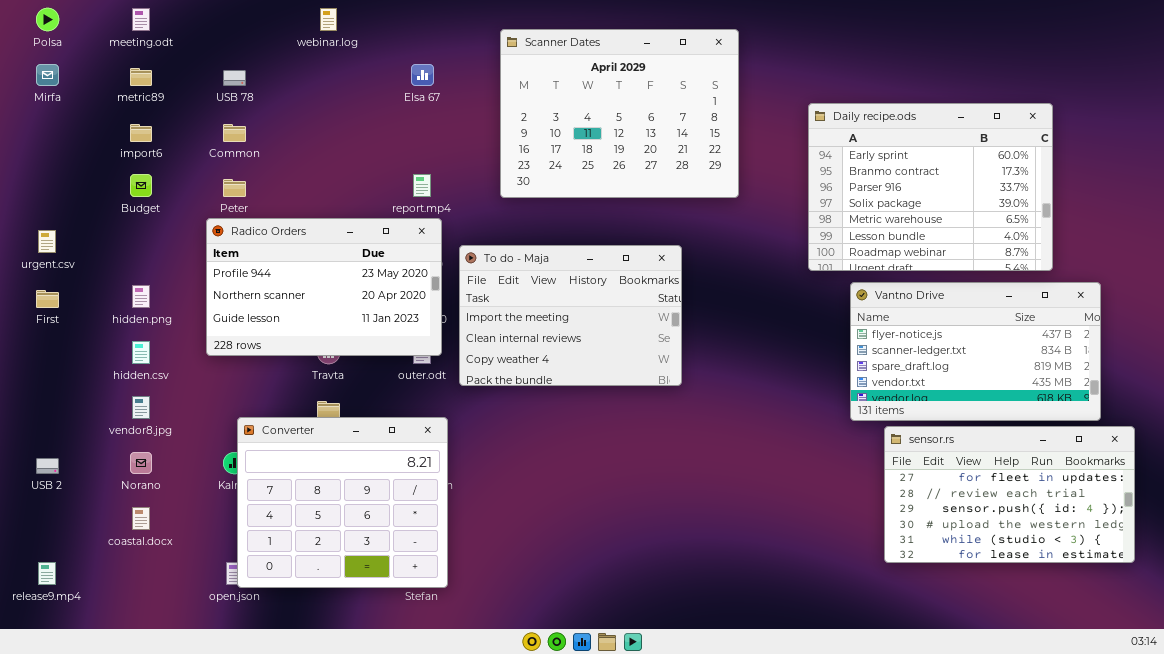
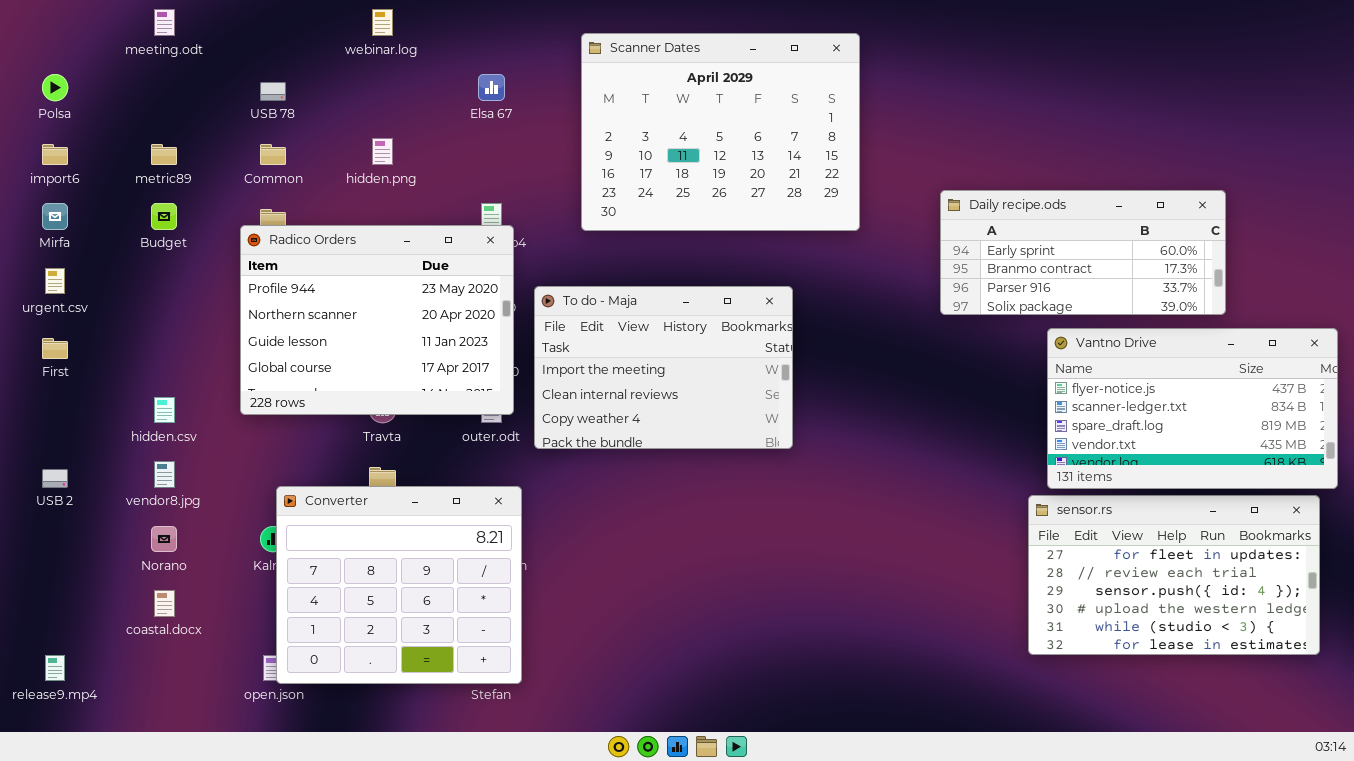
Polsa: [36,8,59,31] -> [42,74,68,101], moved
Mirfa: [36,64,59,86] -> [42,203,68,230], moved
metric89: [130,68,152,86] -> [151,144,177,165], moved
Daily recipe.ods: [808,103,1053,271] -> [940,190,1226,315], resized
import6: [130,124,152,142] -> [42,144,68,165], moved
Radico Orders: [206,218,442,356] -> [240,225,514,415], resized
Vantno Drive: [850,282,1101,421] -> [1047,328,1338,489], moved
hidden.png: [132,285,150,308] -> [372,138,393,165], moved
USB 2: [36,458,59,474] -> [42,469,68,488], moved

